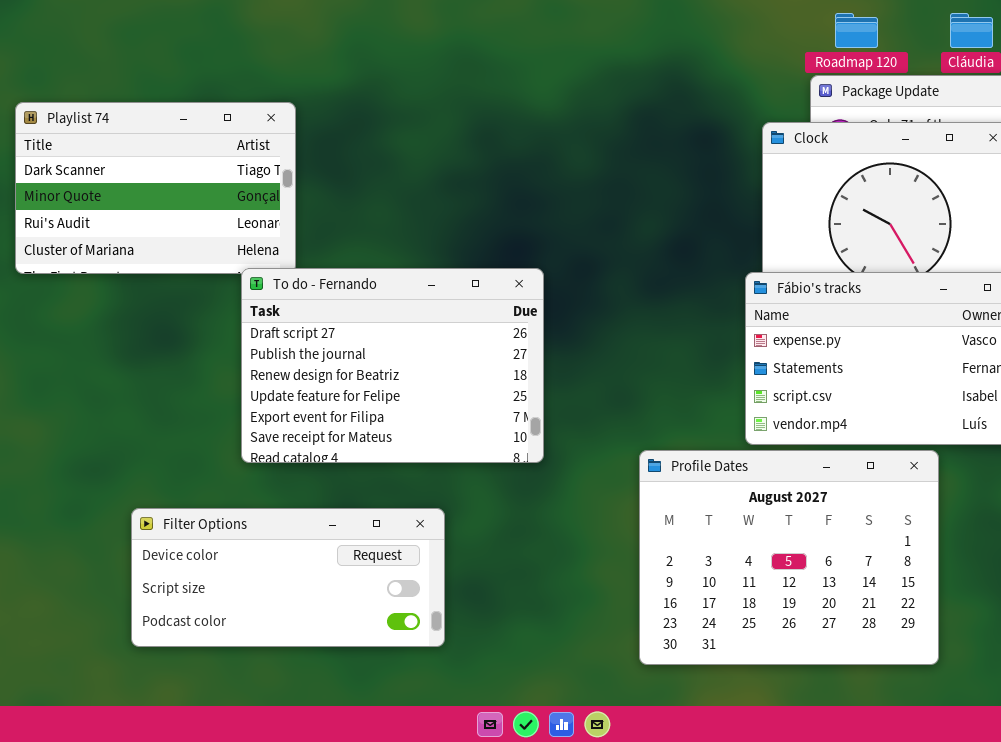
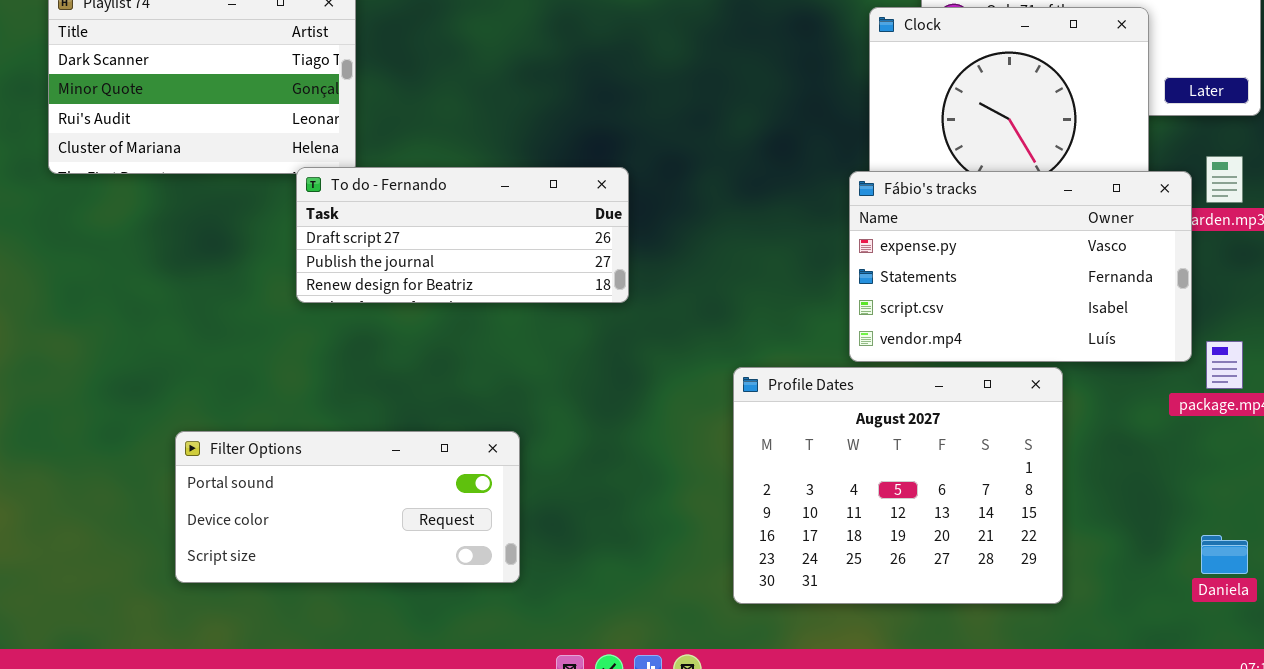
To do - Fernando: [241,268,544,463] -> [296,167,629,303], resized
Filter Options: [131,508,445,647] -> [175,431,520,583], scrolled up 1 row

